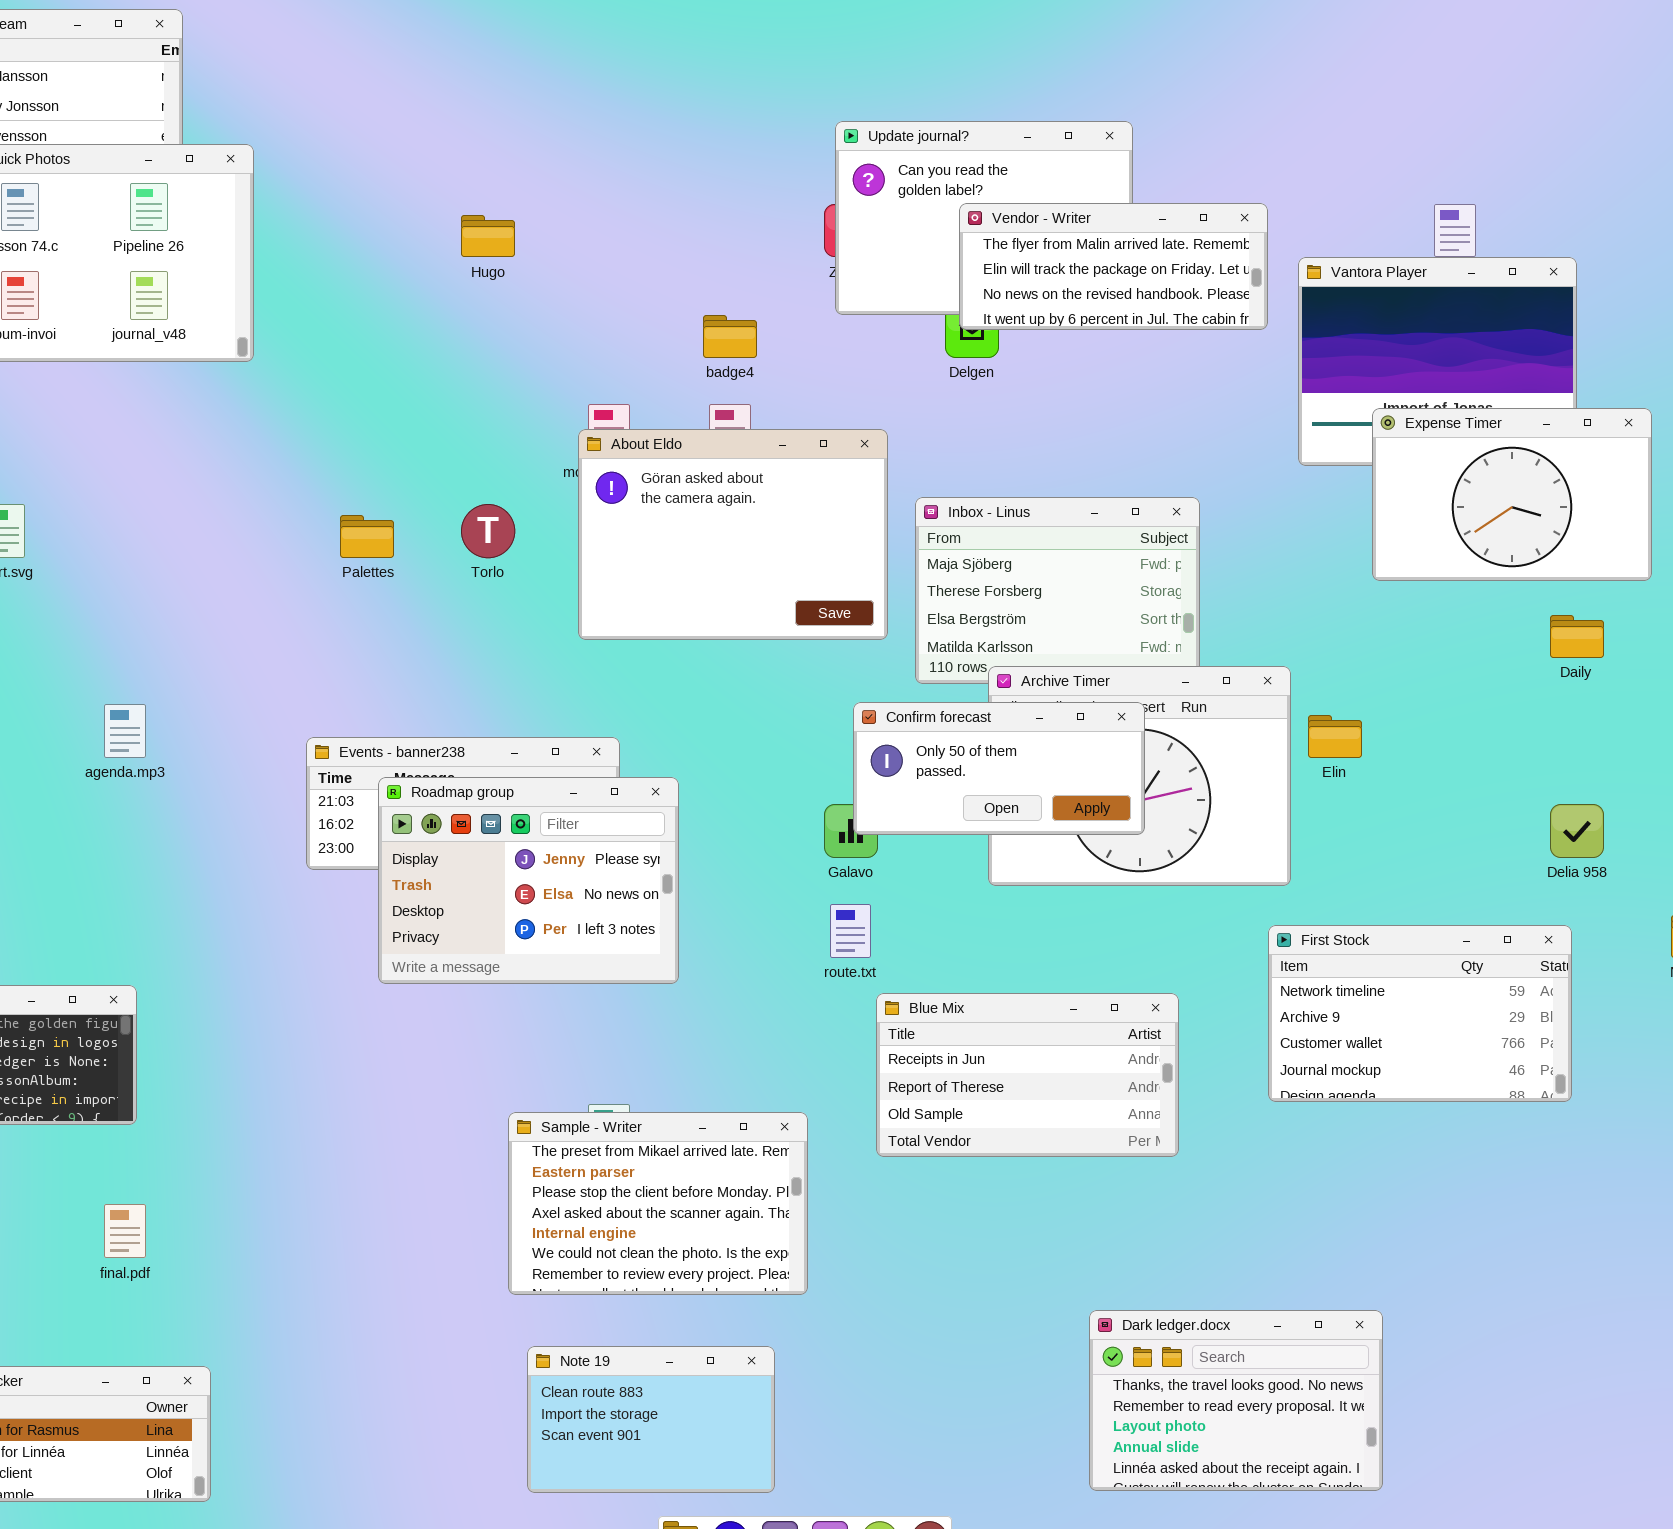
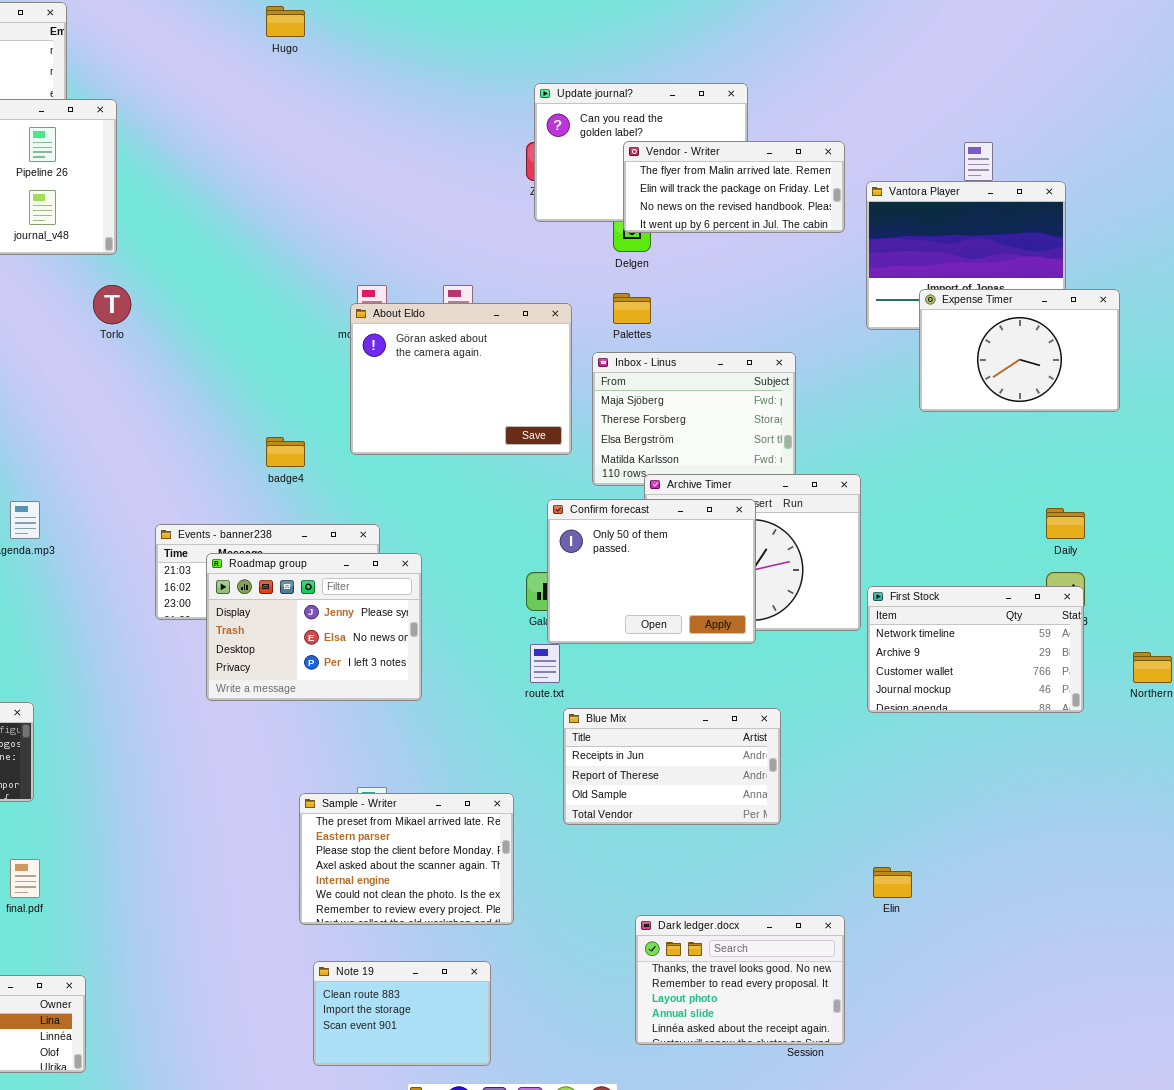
Hugo: [461,215,515,257] -> [266,6,305,37], moved
badge4: [703,315,757,358] -> [266,437,305,467], moved
Torlo: [461,504,515,558] -> [93,285,131,324], moved
Palettes: [340,515,394,558] -> [613,293,651,324], moved
Daily: [1550,615,1604,658] -> [1046,508,1085,539], moved
Confirm forecast: [853,702,1145,835] -> [547,499,756,644], resized
Elin: [1308,715,1362,758] -> [873,867,912,898], moved
First Stock: [1268,925,1572,1102] -> [867,586,1084,713], moved
Dark ledger.docx: [1089,1310,1383,1491] -> [635,915,845,1045], moved

